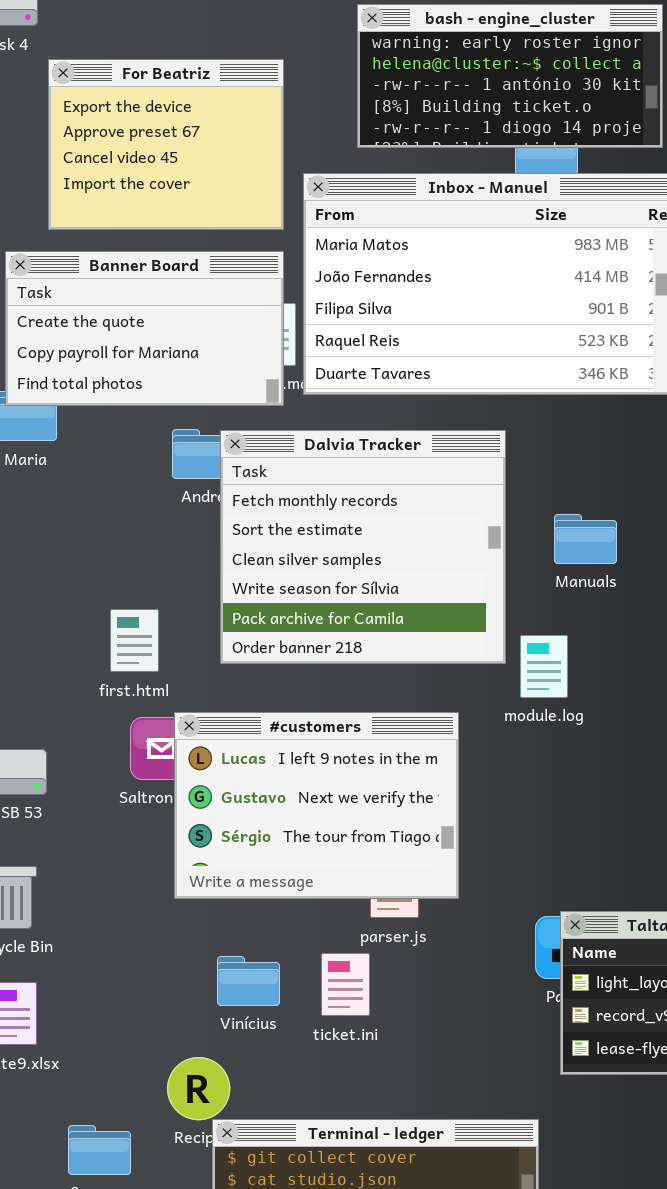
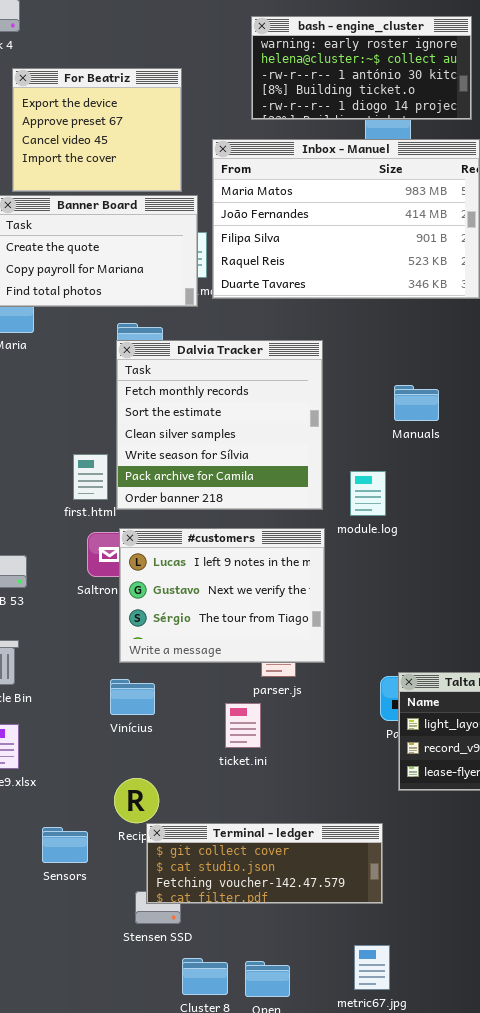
For Beatriz: [48,59,284,230] -> [12,68,182,192], moved
Dalvia Tracker: [220,430,506,664] -> [116,340,323,510], moved
module.log: [520,635,568,698] -> [350,471,386,516], moved
Vinícius: [217,956,280,1006] -> [110,679,155,715], moved

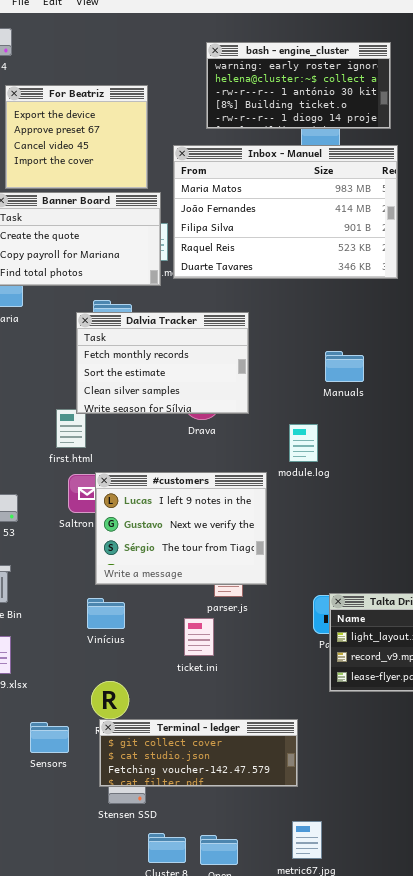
Dalvia Tracker: [116,340,323,510] -> [76,312,249,414], moved, resized
Terminal - ledger: [146,823,383,904] -> [99,719,298,787], moved

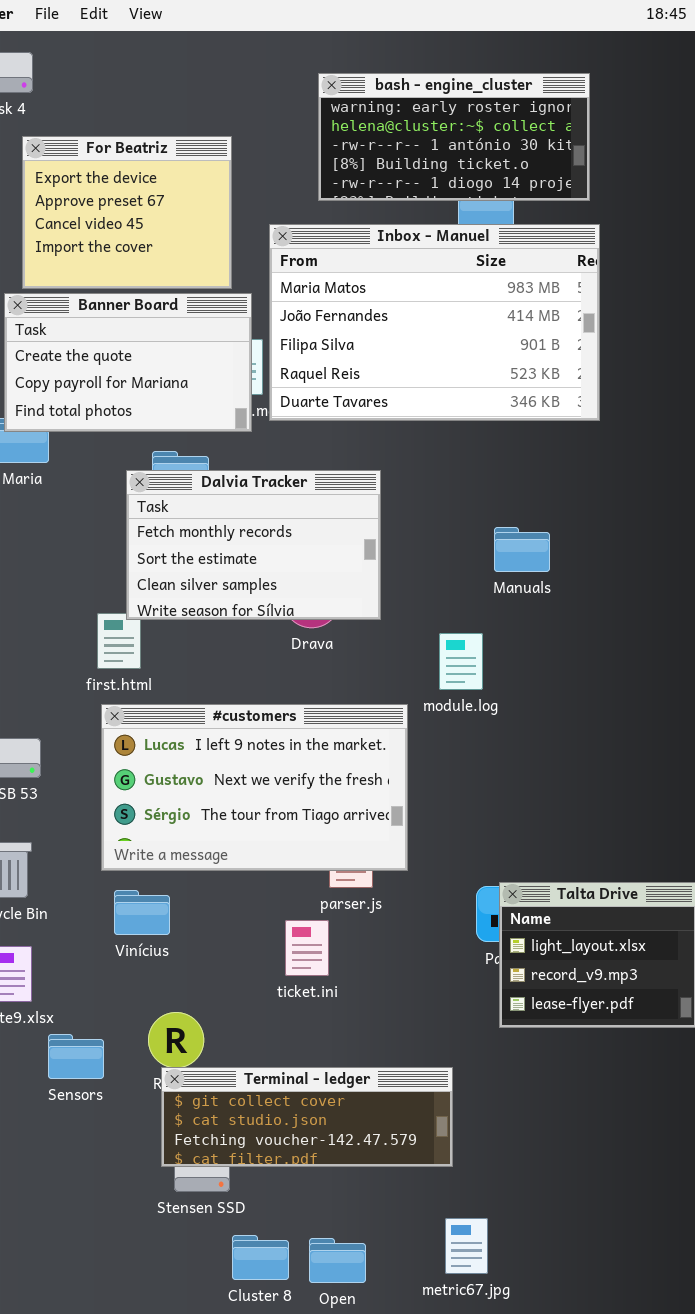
#customers: [95,472,267,585] -> [101,704,408,871], resized
Vinícius: [87,598,125,629] -> [114,890,170,935], moved
Sensors: [30,722,69,753] -> [48,1034,104,1079], moved

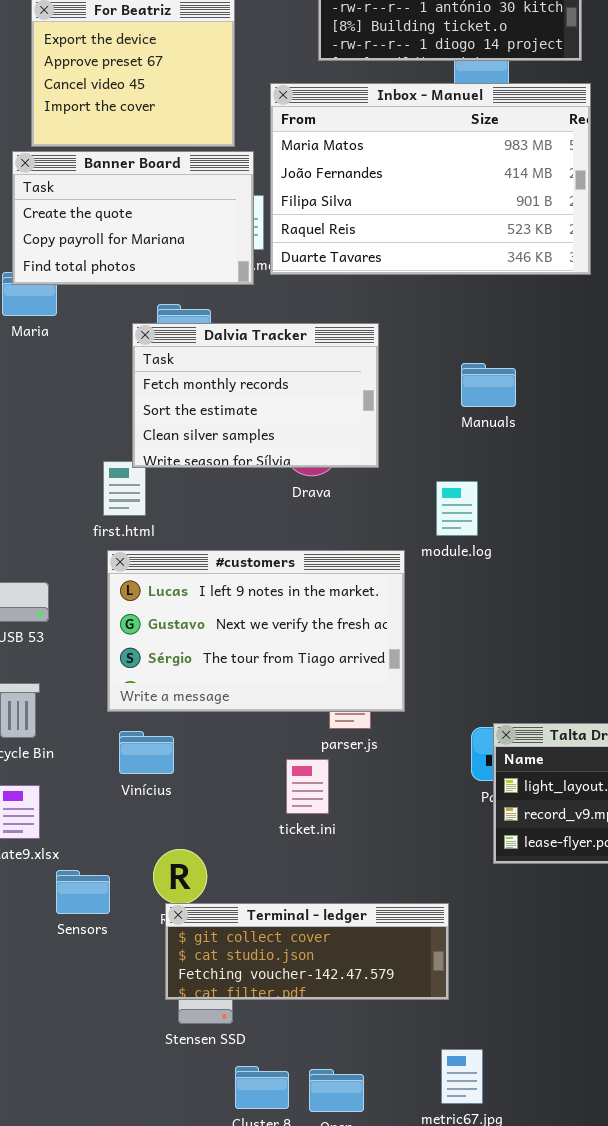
Manuals: [494,527,550,572] -> [461,363,516,407], moved

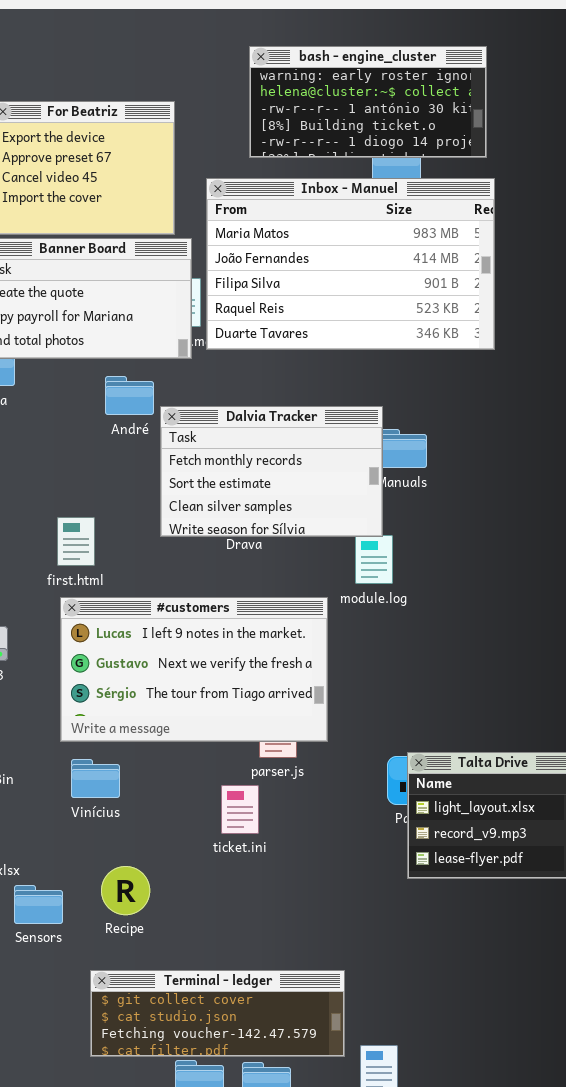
Dalvia Tracker: [132,323,379,468] -> [160,406,383,537], moved
Terminal - ledger: [165,903,449,1000] -> [90,970,345,1057], moved

